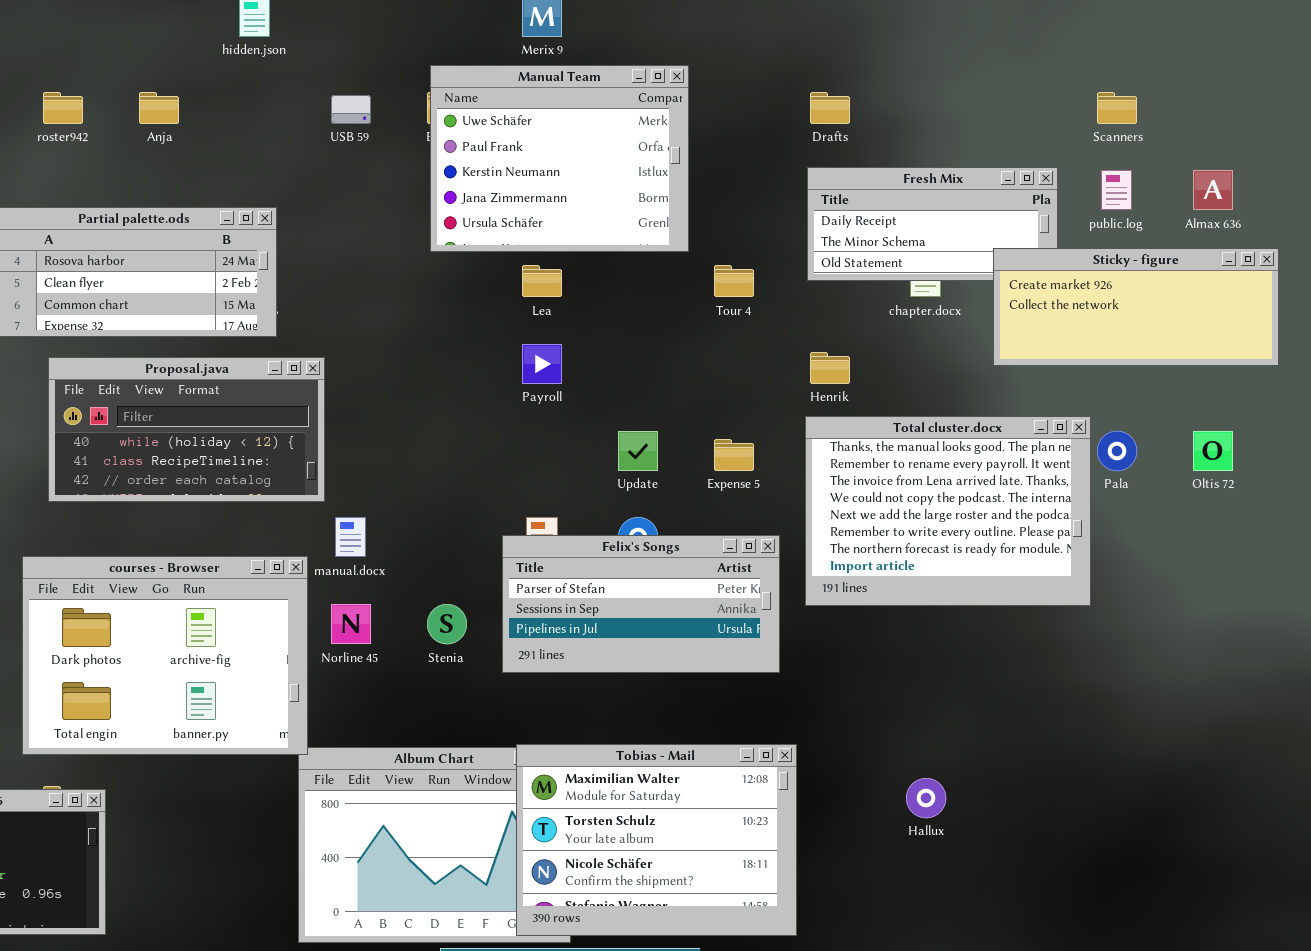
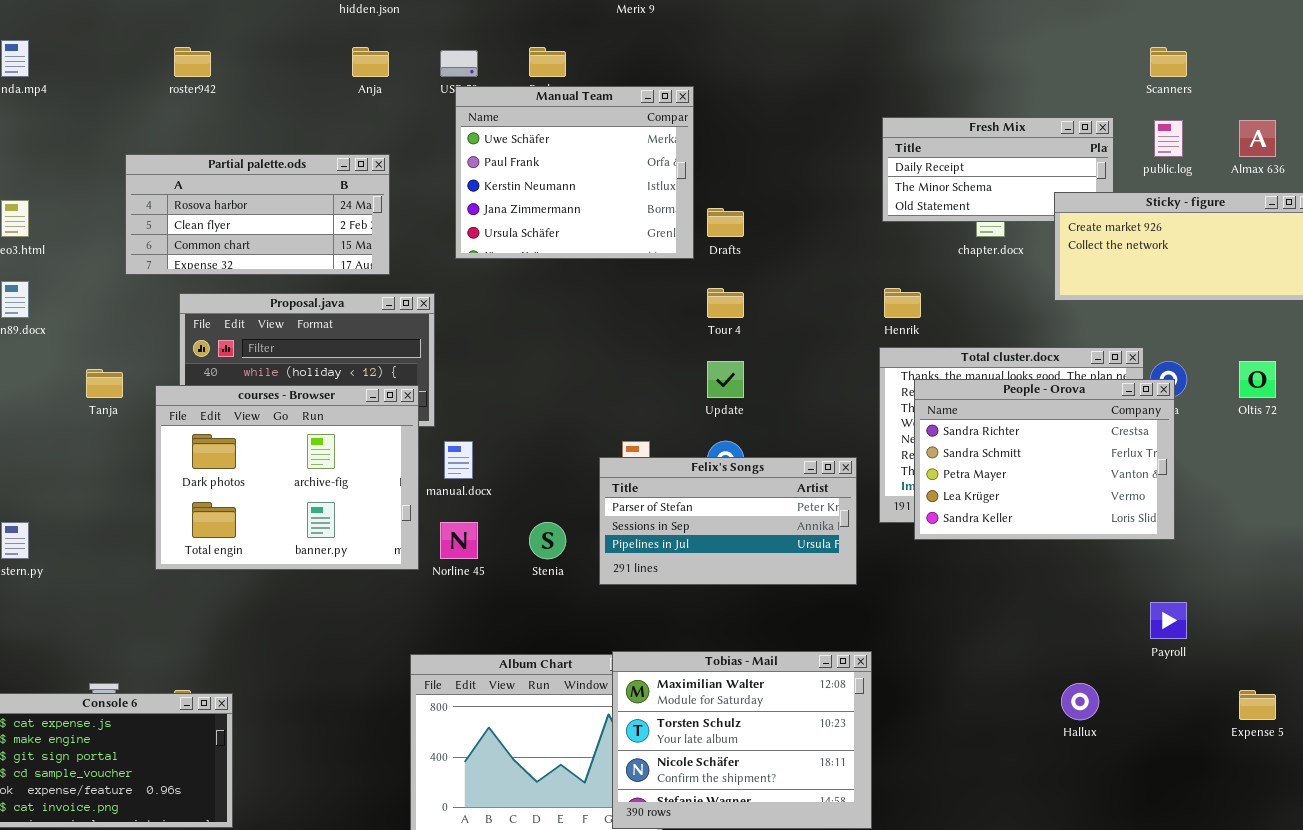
Manual Team: [430,65,689,252] -> [455,86,694,259], moved
Anja: [139,92,179,124] -> [352,47,389,77], moved
Drafts: [810,92,850,124] -> [707,208,744,237], moved
Tour 4: [714,265,754,297] -> [707,288,744,318], moved
Payroll: [522,344,562,384] -> [1150,602,1187,639], moved
Expense 5: [714,439,754,471] -> [1239,690,1276,720], moved
People - Orova: none -> [914,379,1175,540], opened
courses - Browser: [22,556,308,755] -> [155,385,419,570], moved
Hallux: [906,778,946,818] -> [1061,683,1099,720], moved

